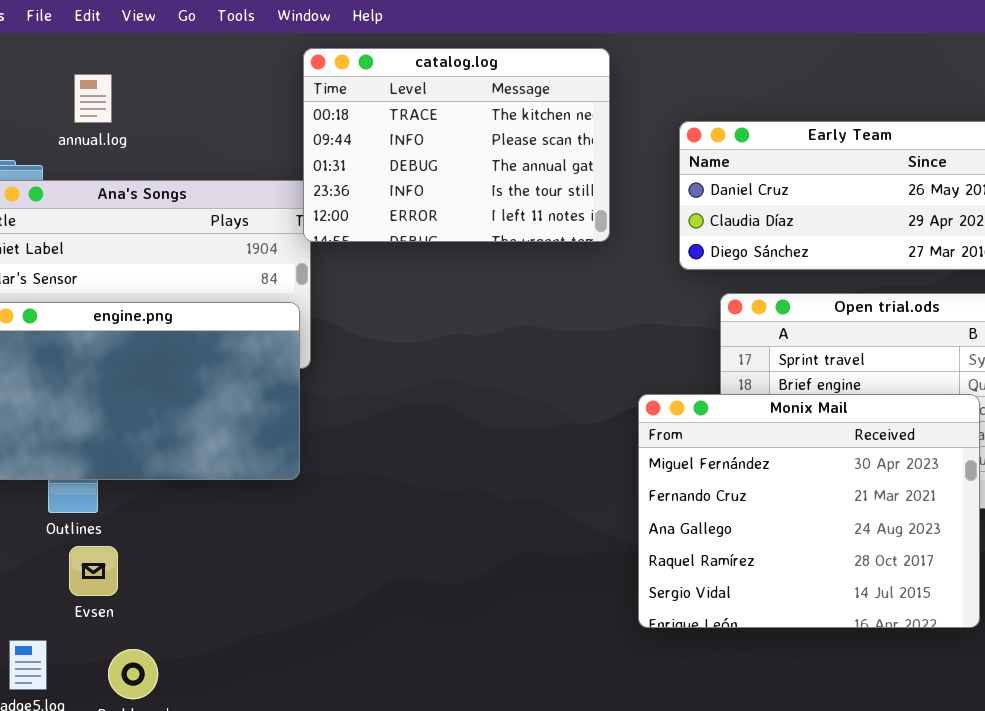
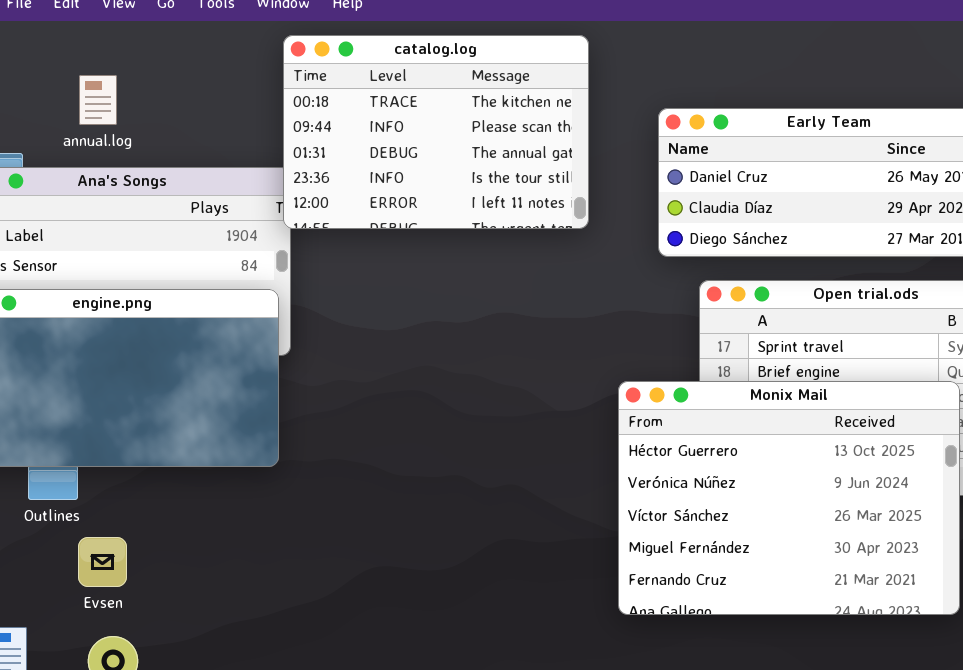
annual.log: [74,74,112,123] -> [79,75,117,125], moved
Monix Mail: [638,394,980,628] -> [618,381,960,615], scrolled up 3 rows
Evsen: [69,546,118,596] -> [78,537,127,587], moved

